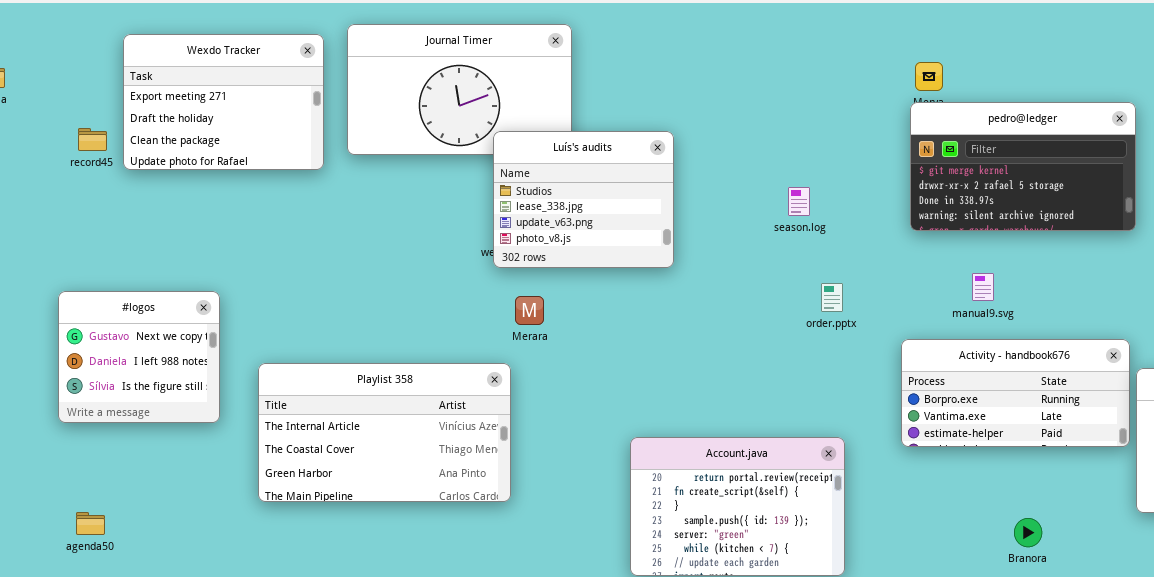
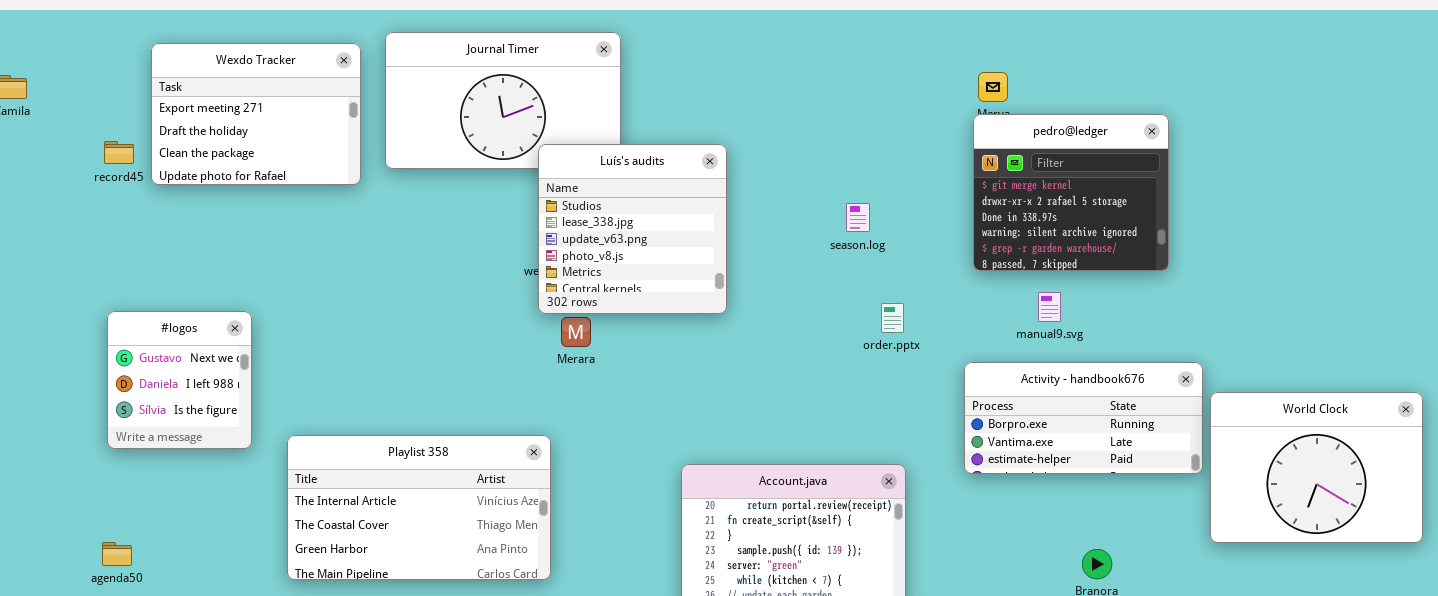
pedro@ledger: [910,102,1136,231] -> [973,114,1169,271], resized
Luís's audits: [493,131,674,268] -> [538,144,727,314], resized
#logos: [58,291,220,423] -> [107,311,252,449], resized
Playlist 358: [258,363,511,502] -> [287,435,551,580], moved

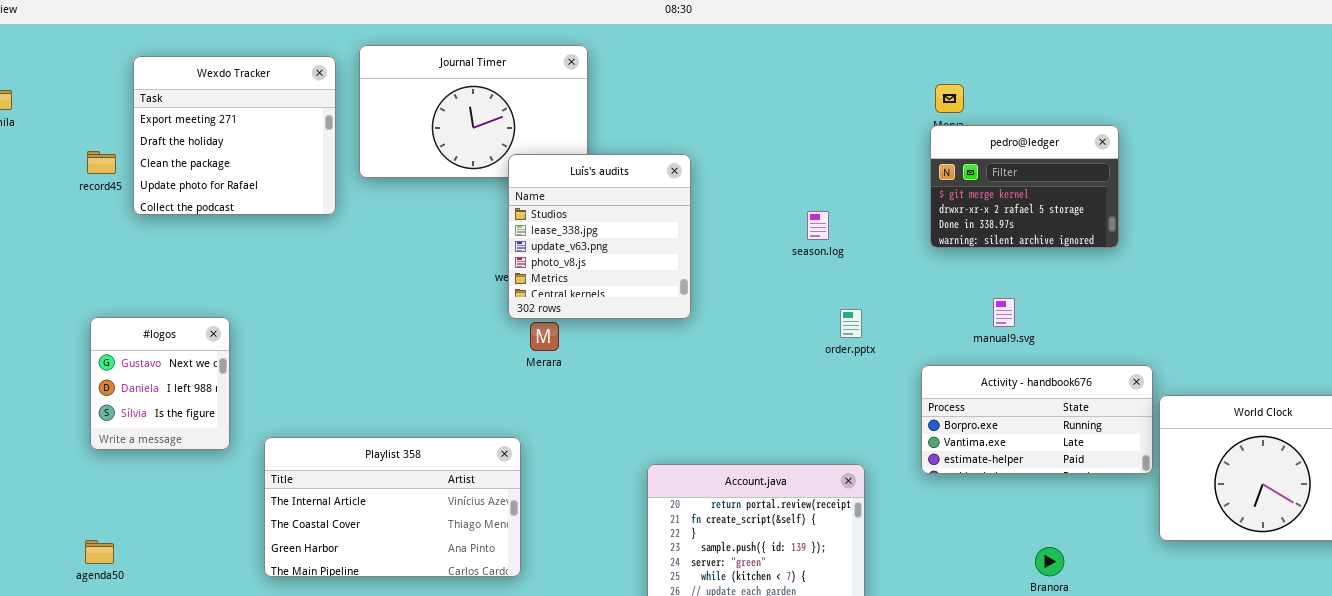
Wexdo Tracker: [151,43,361,185] -> [133,56,336,215], resized
pedro@ledger: [973,114,1169,271] -> [930,125,1119,248], resized

